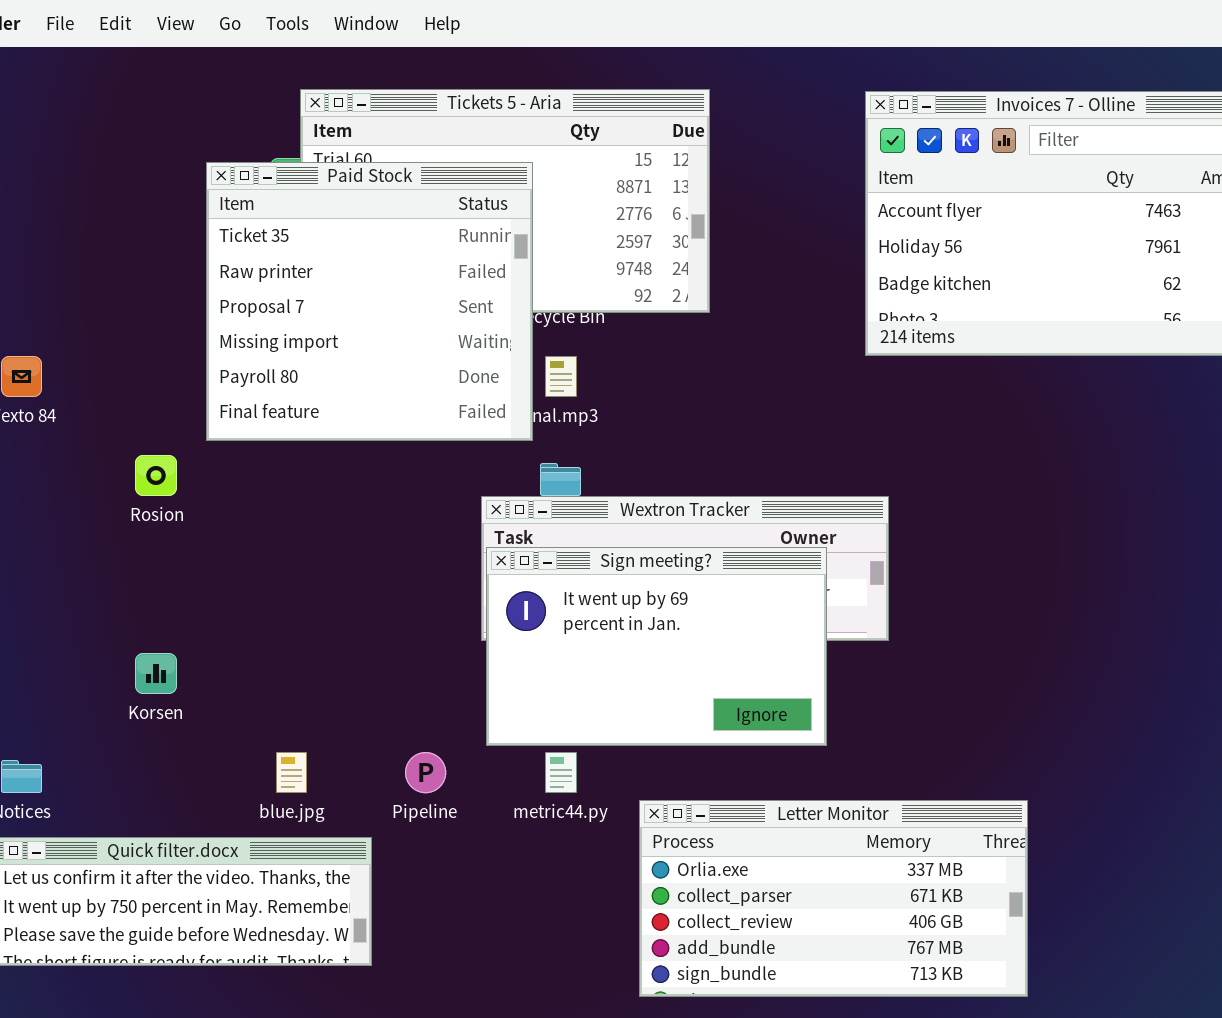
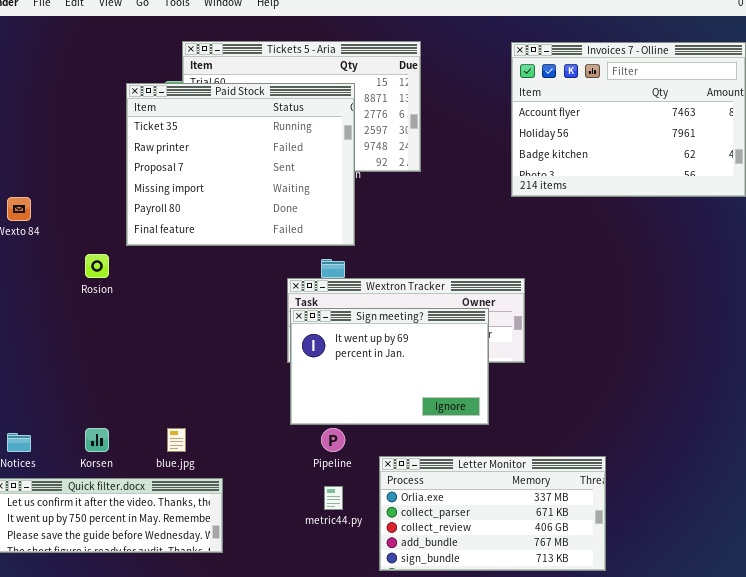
Paid Stock: [206,162,533,441] -> [126,83,355,246], resized
Korsen: [135,653,177,694] -> [85,428,109,452], moved
Pipeline: [405,752,446,793] -> [321,428,345,452], moved
metric44.py: [545,752,577,793] -> [324,486,343,510], moved

